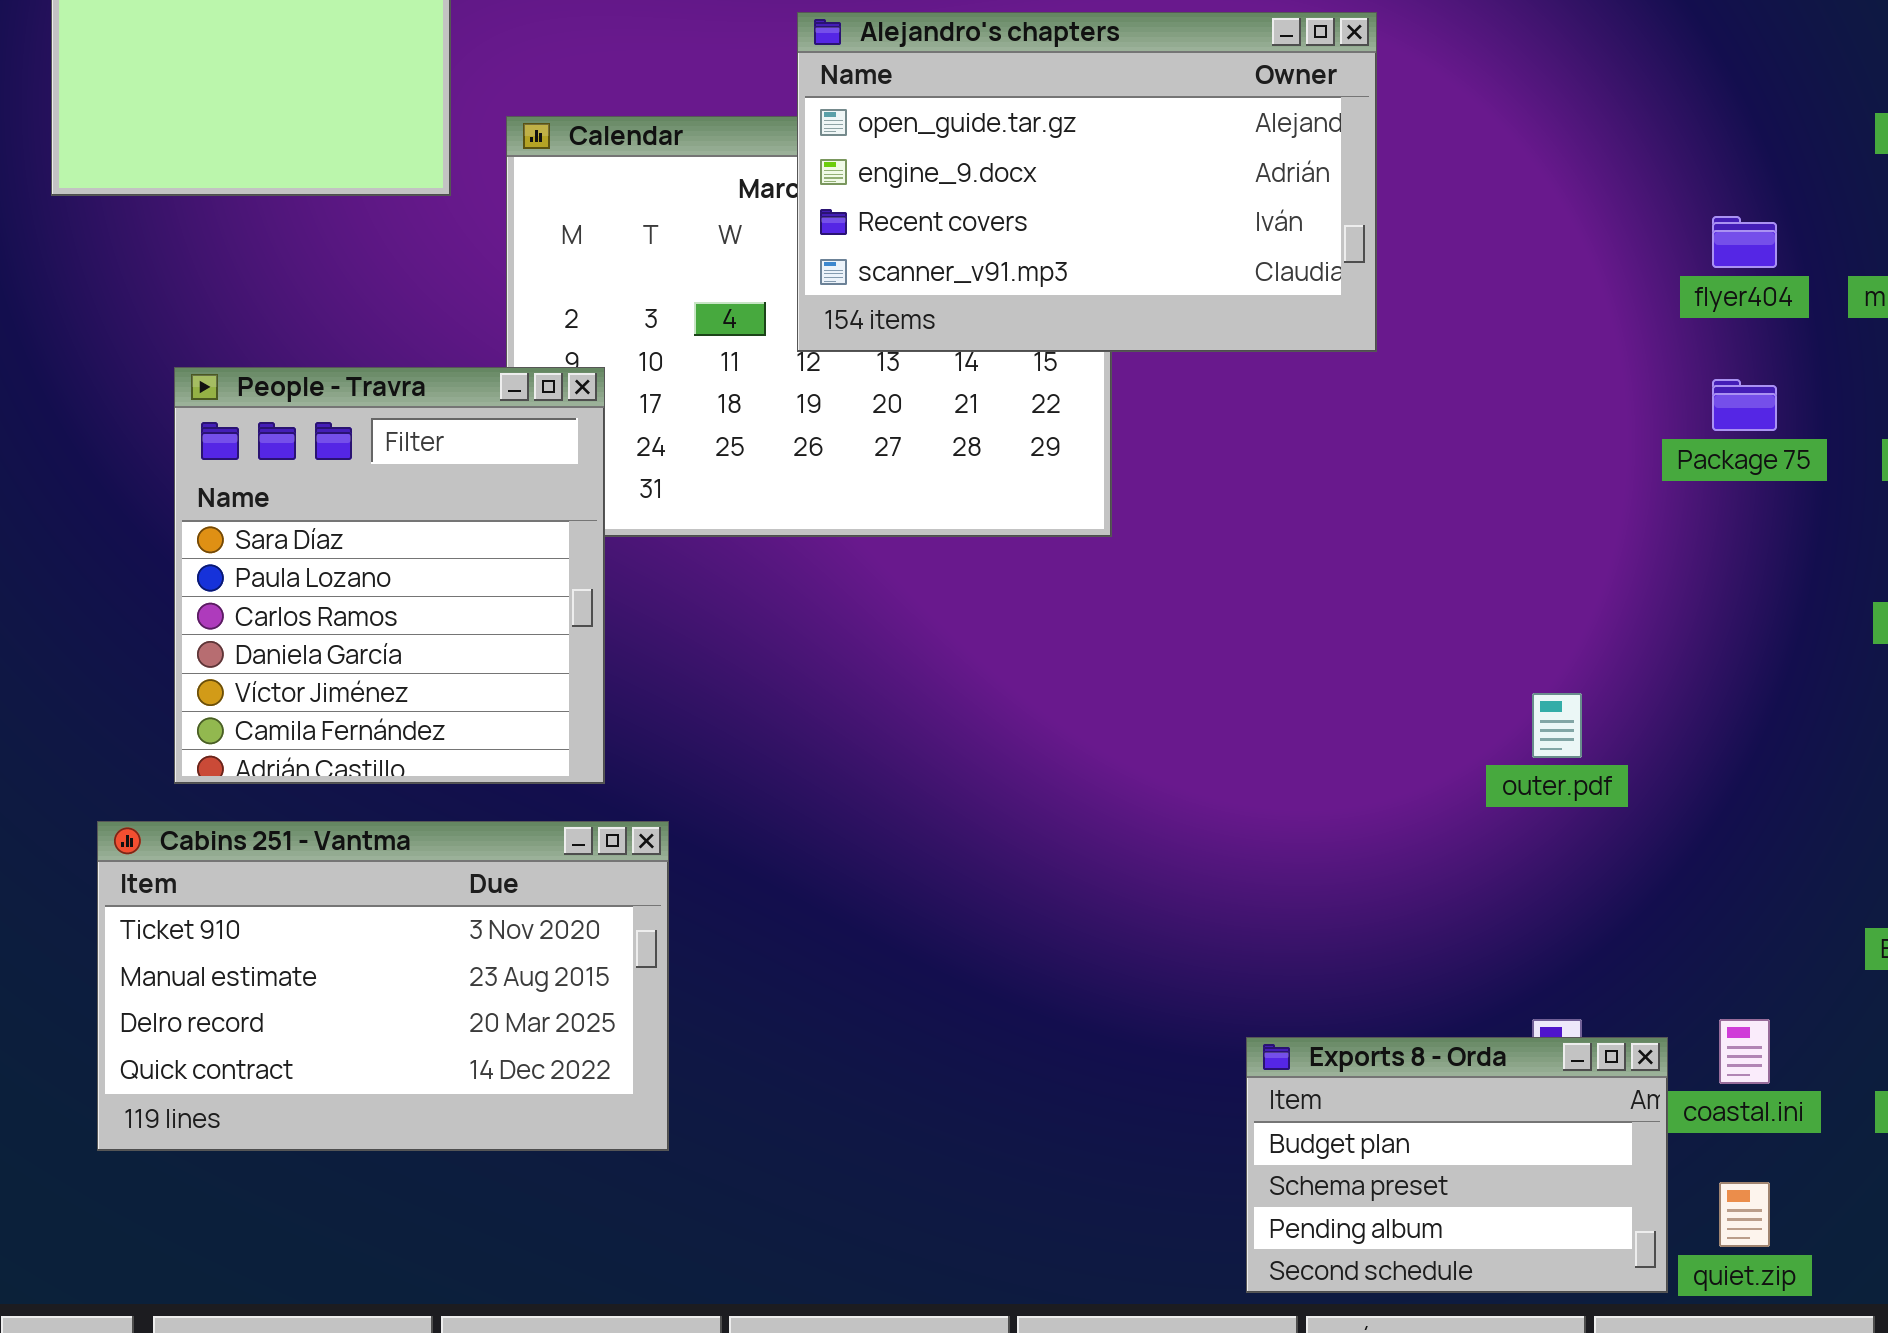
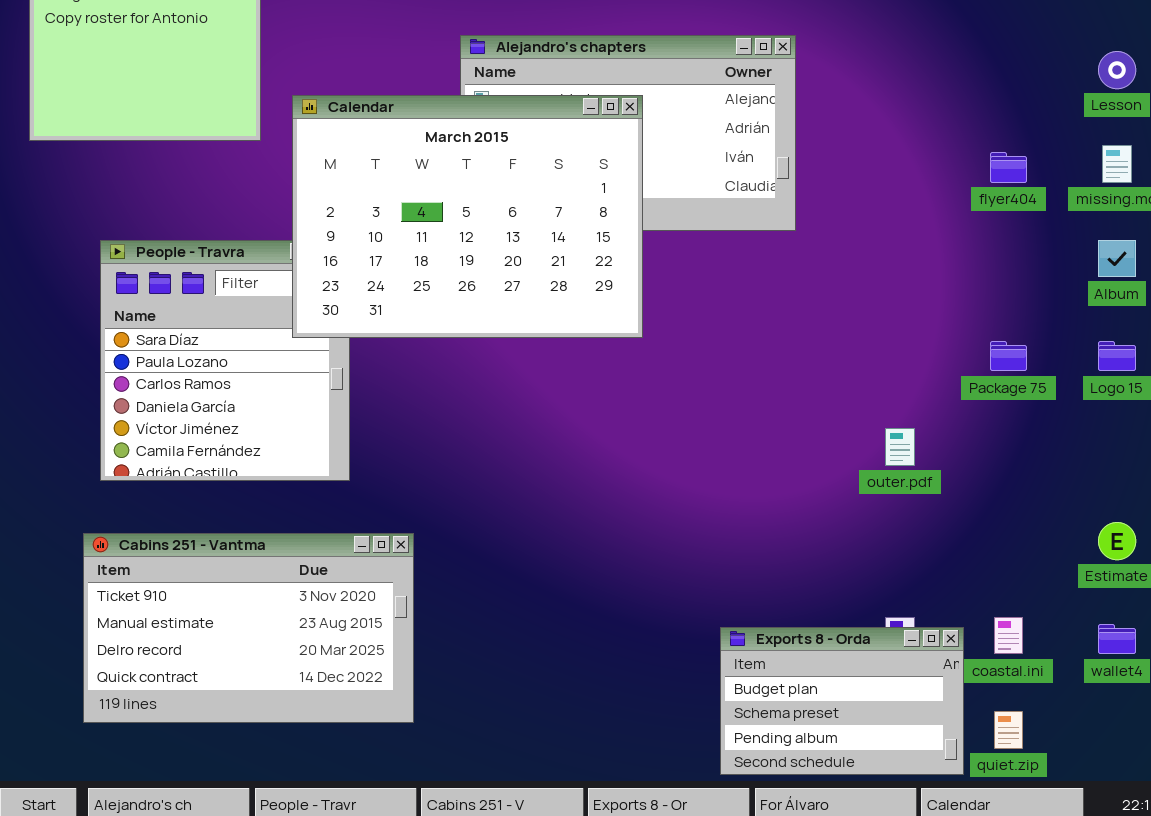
Calendar: [506,116,1112,537] -> [292,95,643,338], raised
Package 75: [1712,379,1777,431] -> [990,341,1027,371], moved
Cabins 251 - Vantma: [97,821,669,1151] -> [83,533,414,723], moved

